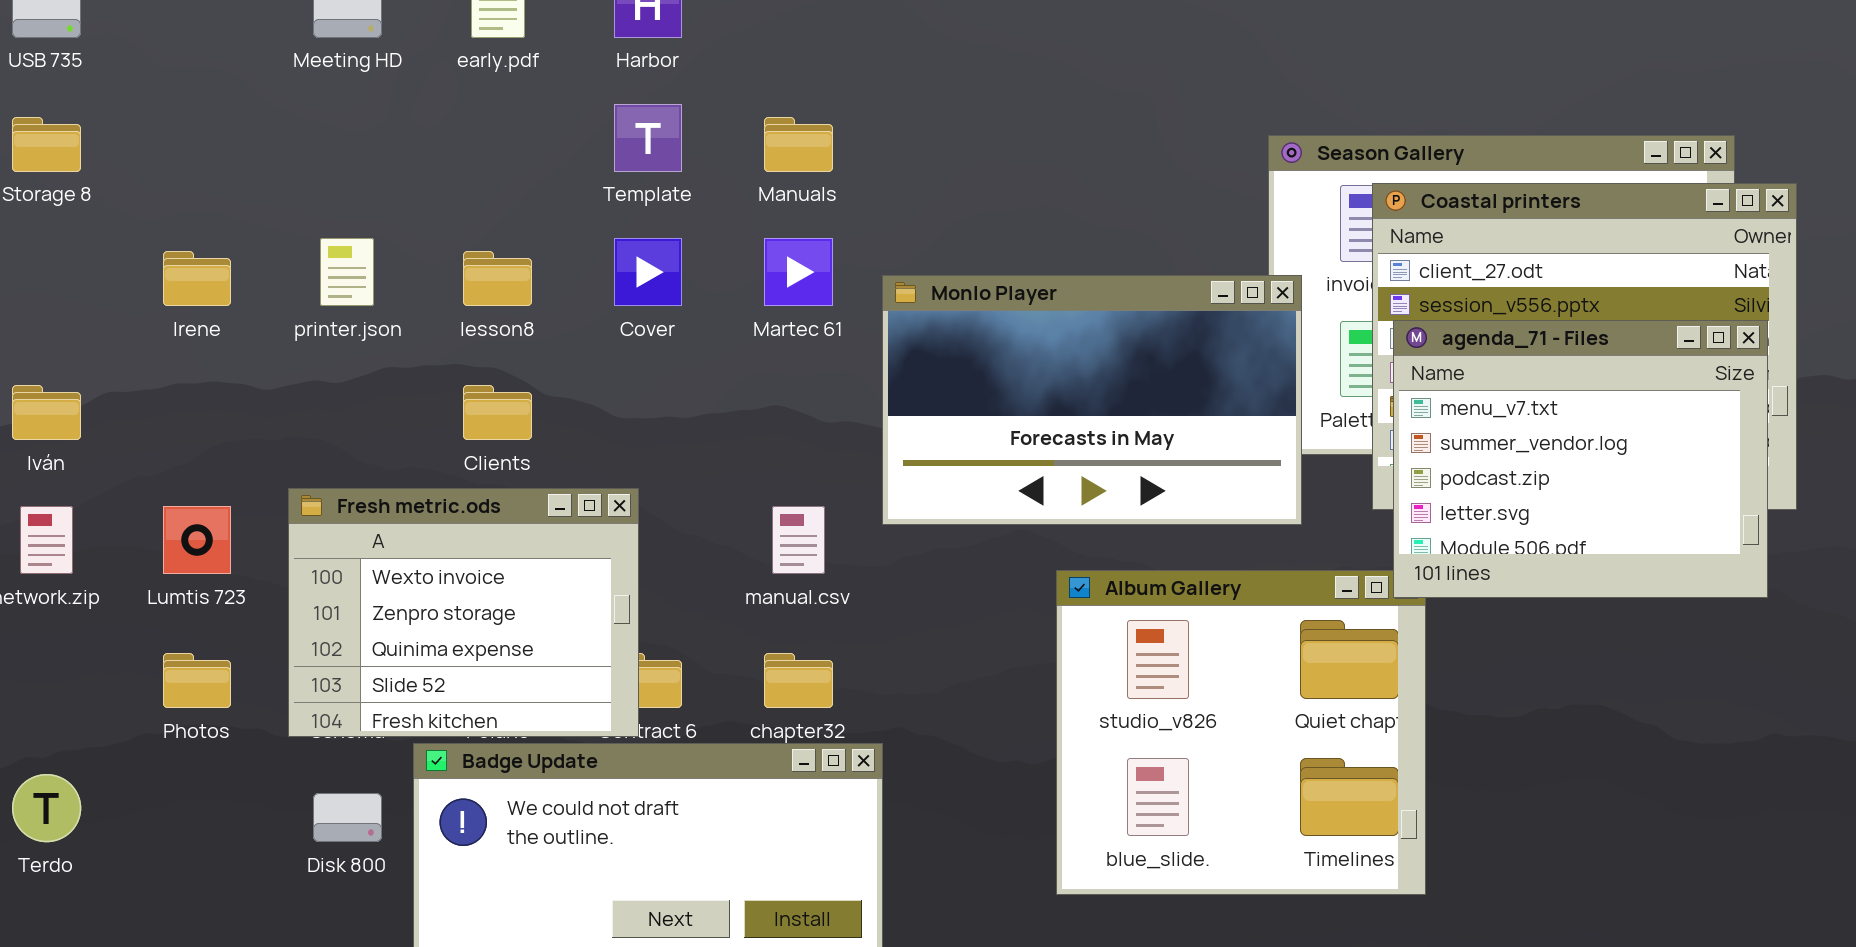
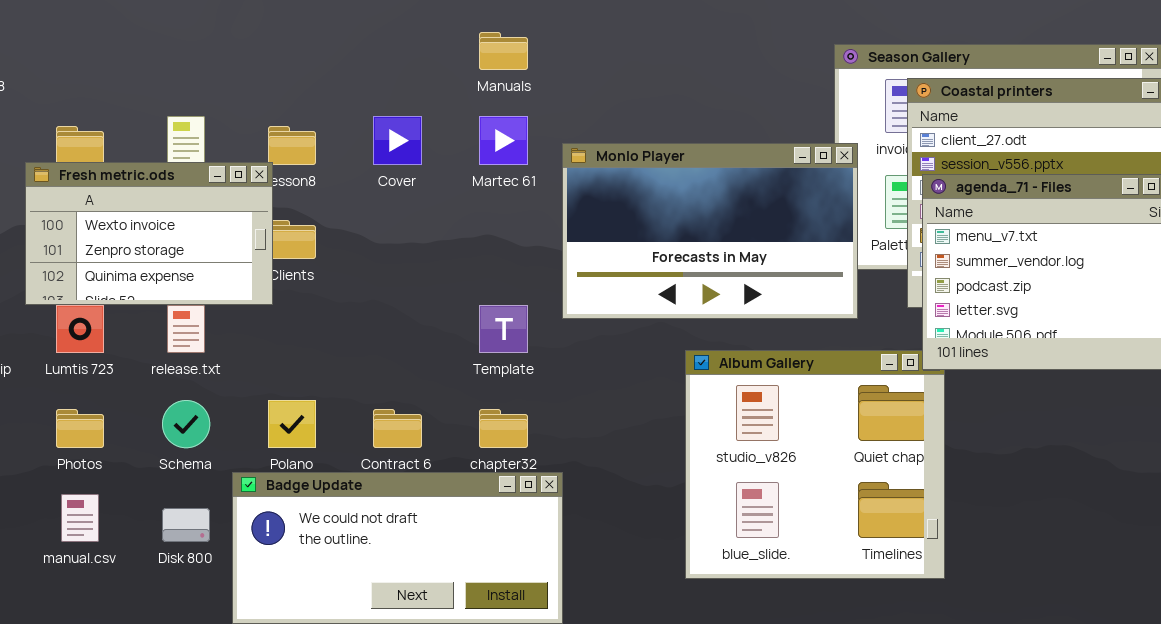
Template: [614,104,682,172] -> [479,305,528,353], moved
Fresh metric.ods: [288,488,639,737] -> [25,162,273,305], moved, resized
manual.csv: [772,506,825,574] -> [61,494,99,542], moved

